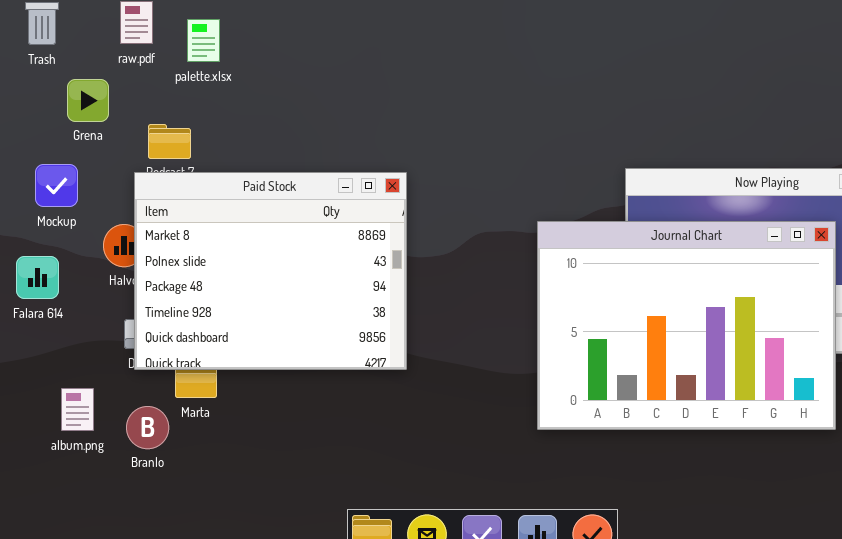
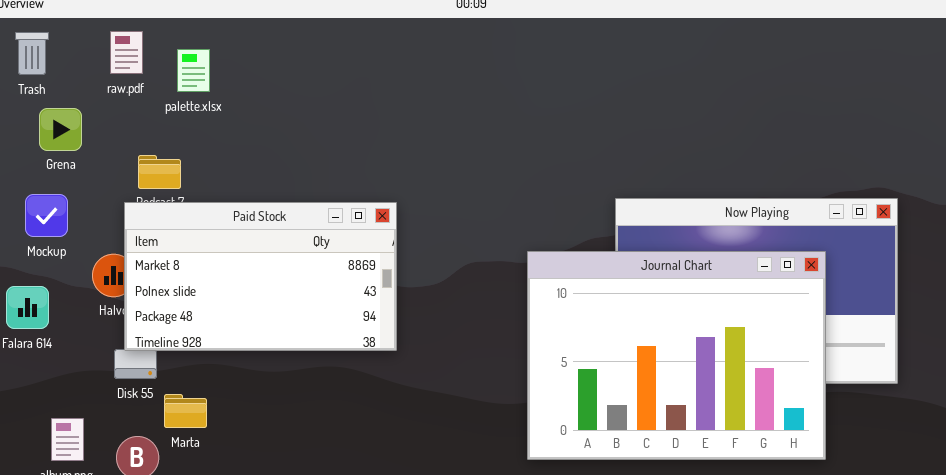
Grena: [67,79,109,122] -> [39,108,82,151], moved
Paid Stock: [134,172,407,370] -> [124,202,397,351], resized

